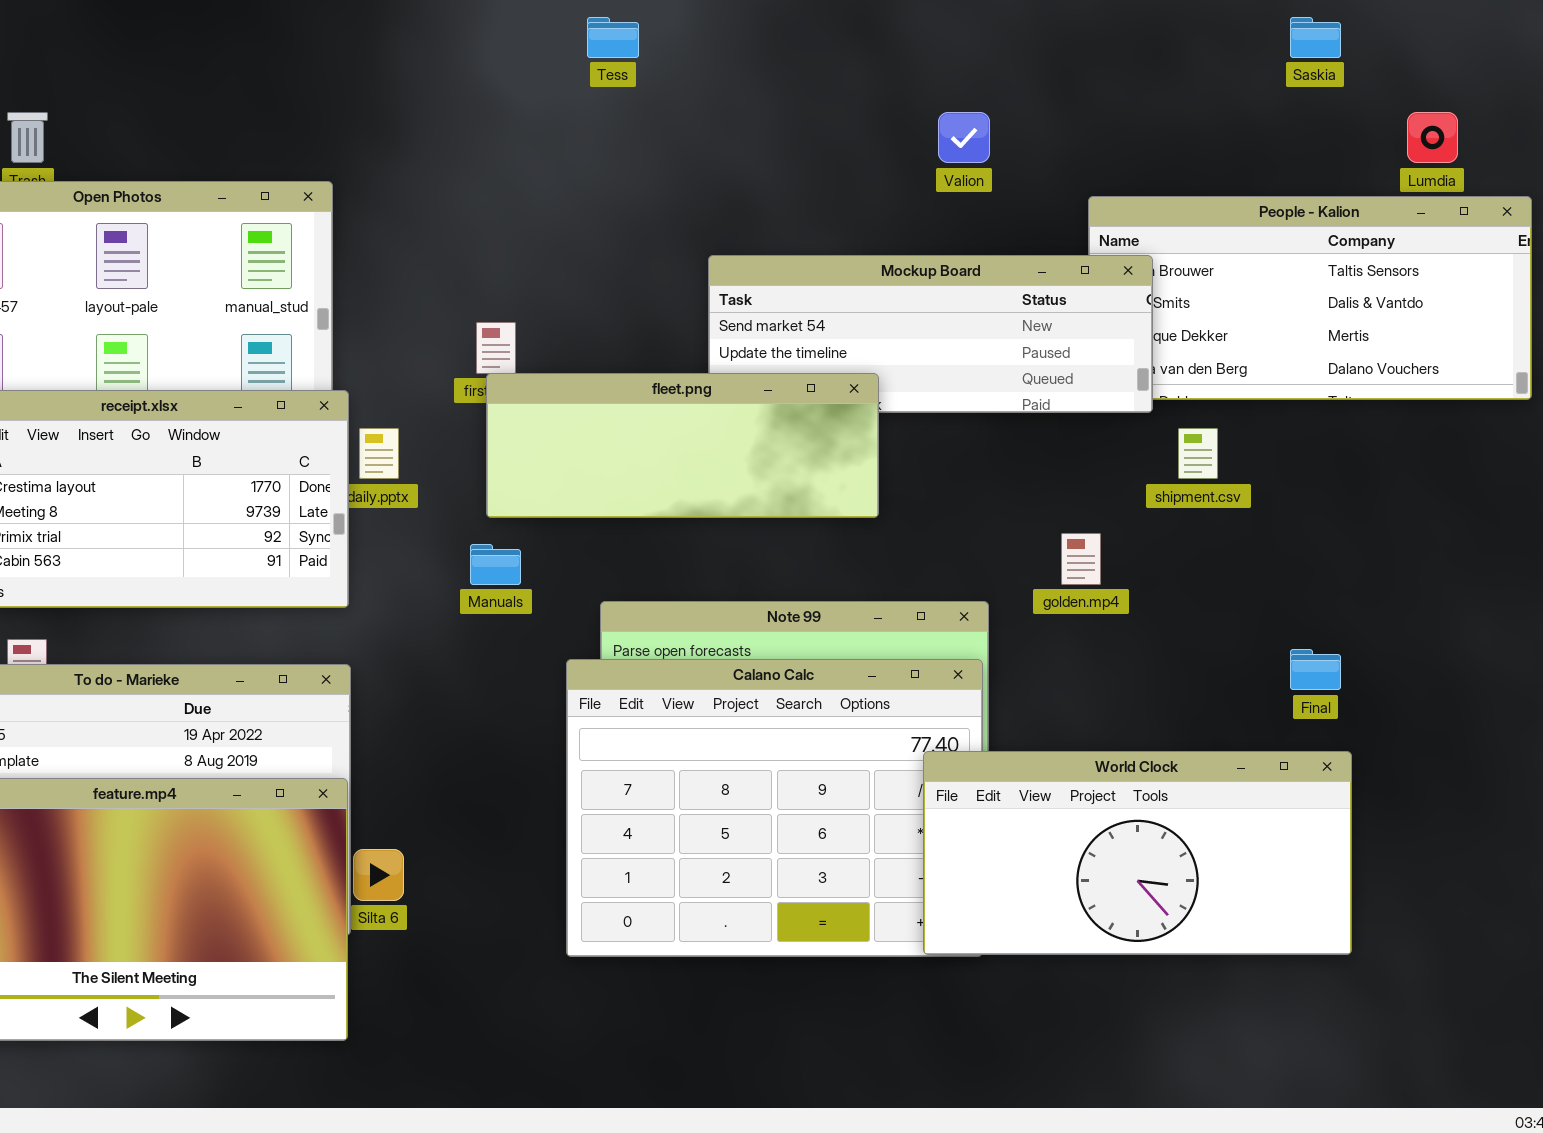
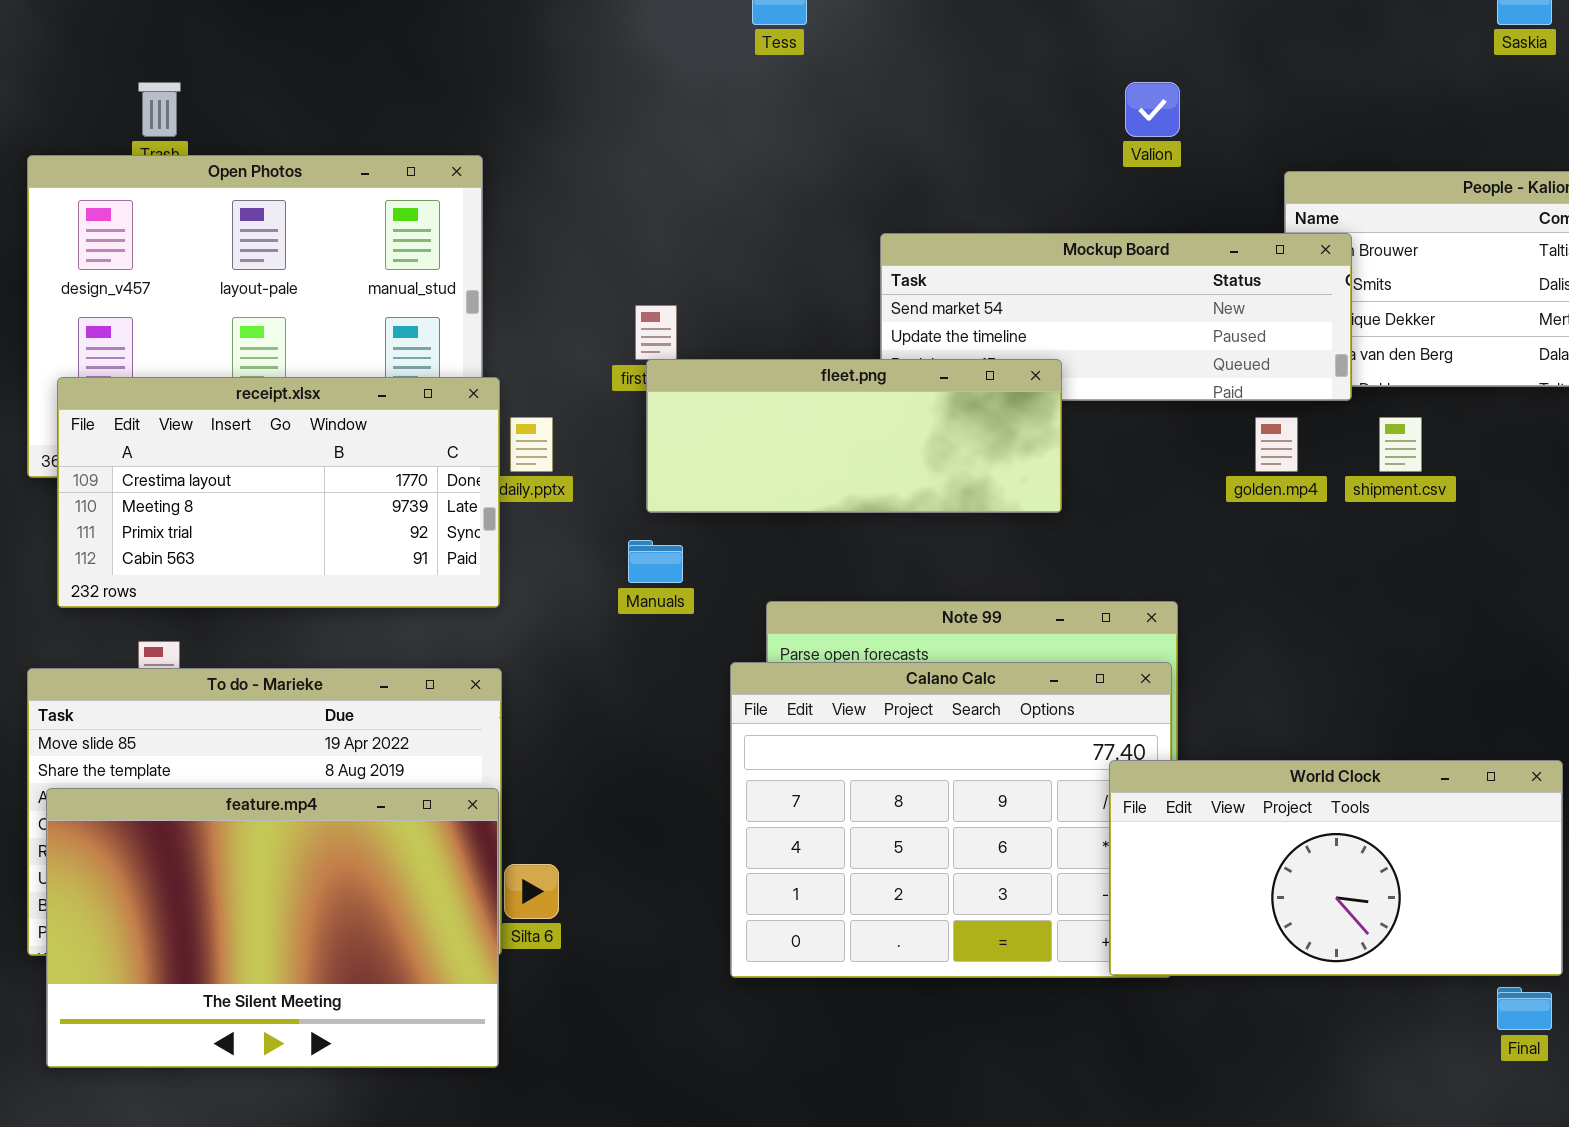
golden.mp4: [1061,533,1101,585] -> [1255,417,1298,472], moved
Final: [1290,649,1341,690] -> [1497,987,1552,1030], moved

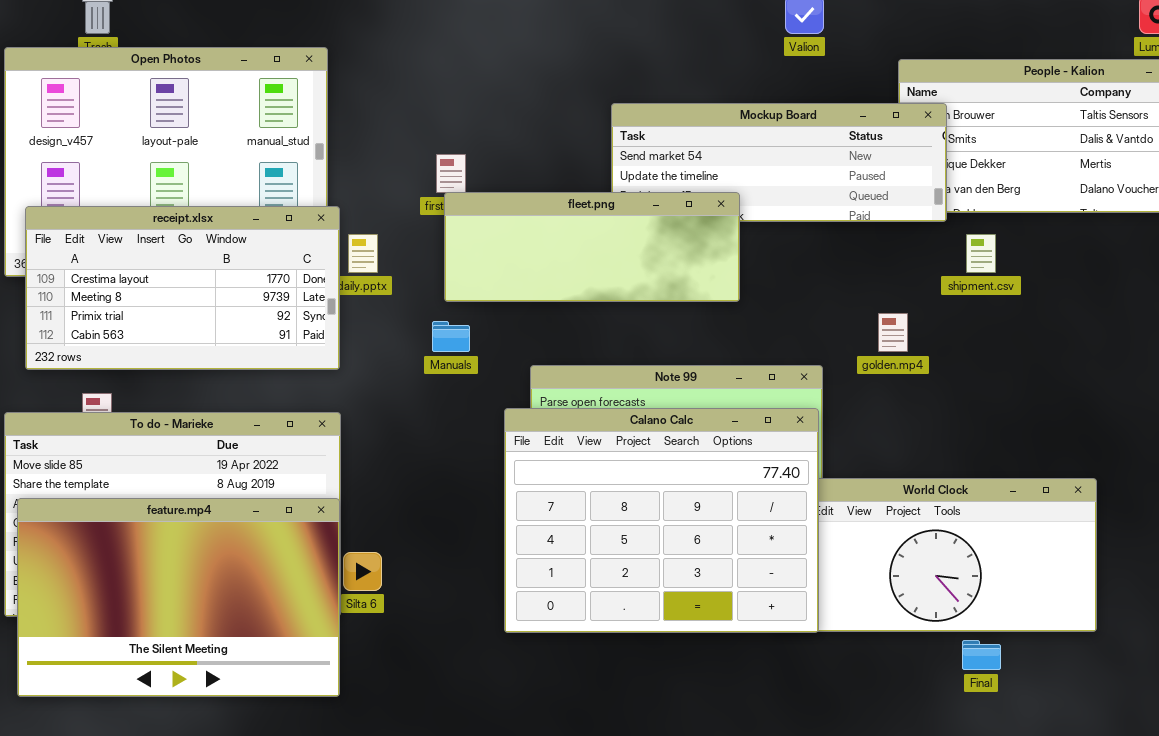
golden.mp4: [1255,417,1298,472] -> [878,313,908,352], moved
Calano Calc: [730,662,1172,978] -> [504,408,819,633], raised
Final: [1497,987,1552,1030] -> [962,640,1001,670], moved

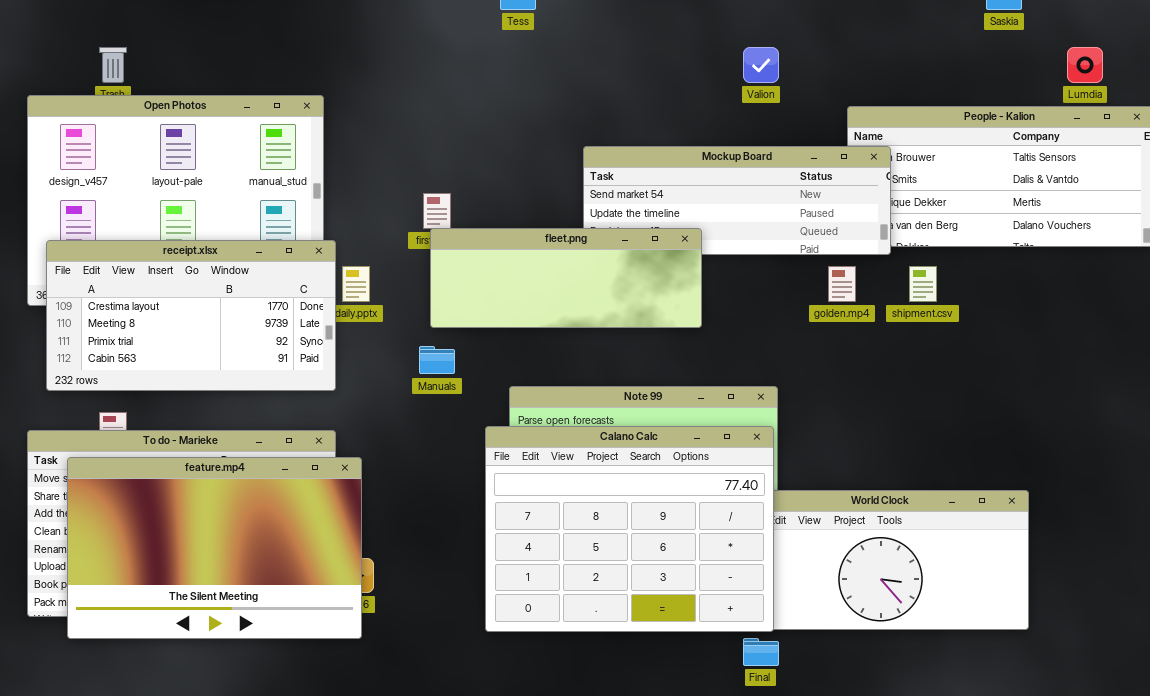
golden.mp4: [878,313,908,352] -> [828,266,856,302], moved
feature.mp4: [17,498,340,697] -> [67,457,362,639], moved
Final: [962,640,1001,670] -> [743,638,779,666], moved

